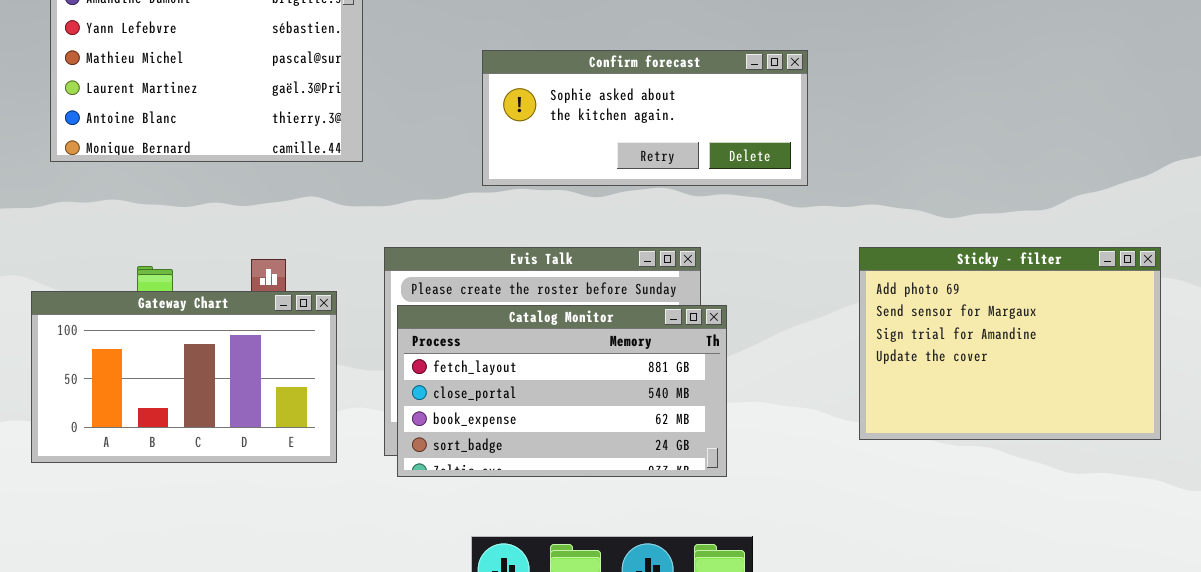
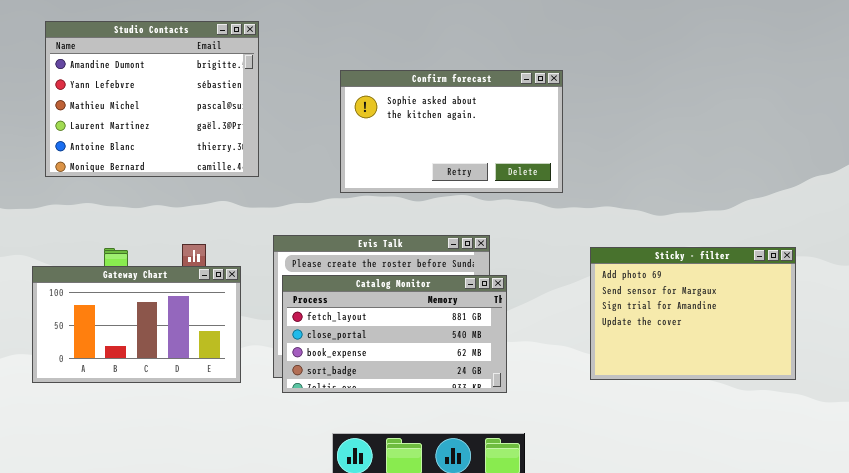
Confirm forecast: [482,50,808,186] -> [340,70,563,193], resized
Sticky - filter: [859,247,1161,440] -> [590,247,796,380], moved

